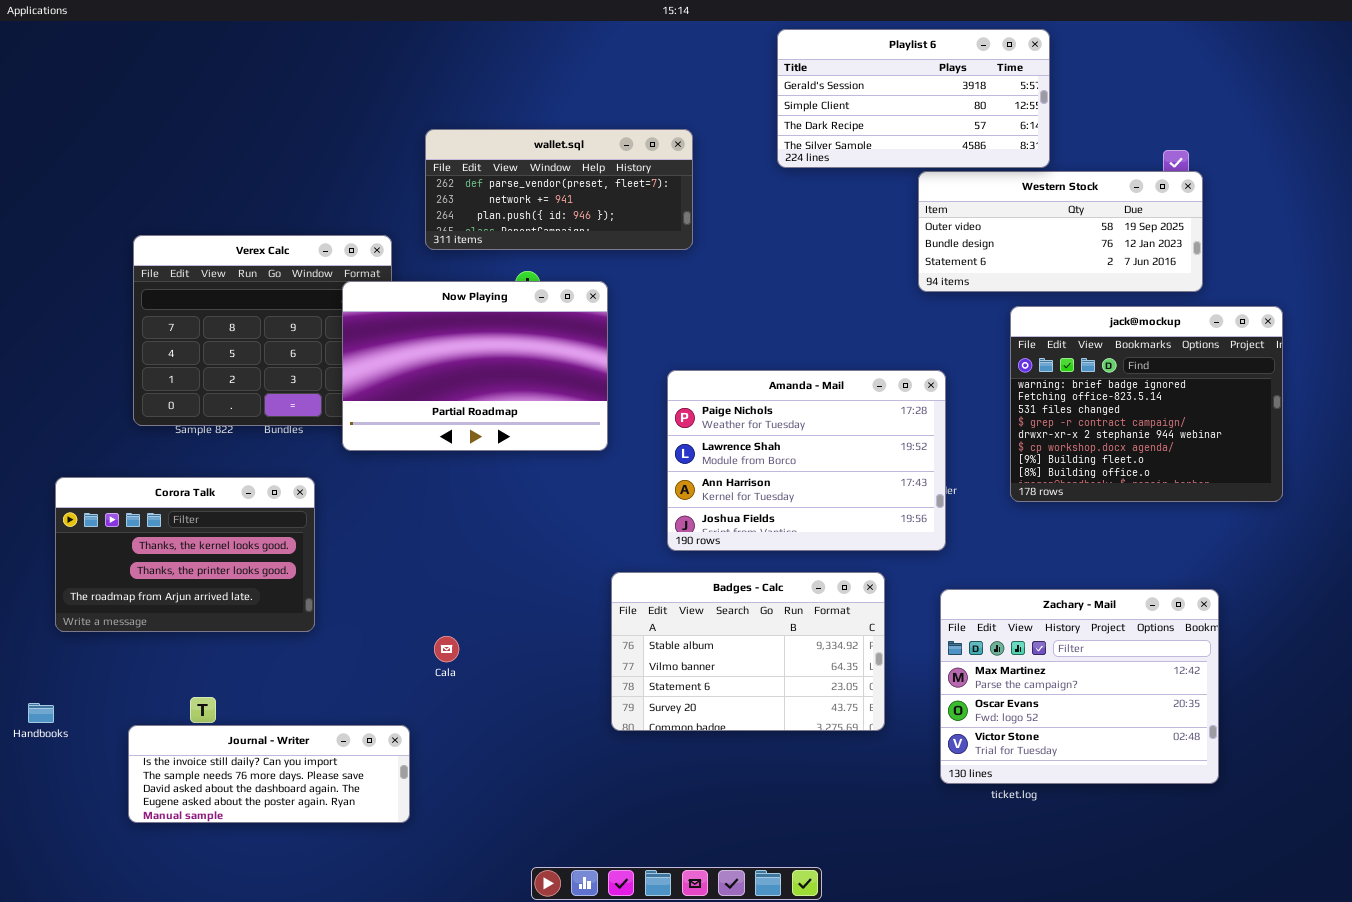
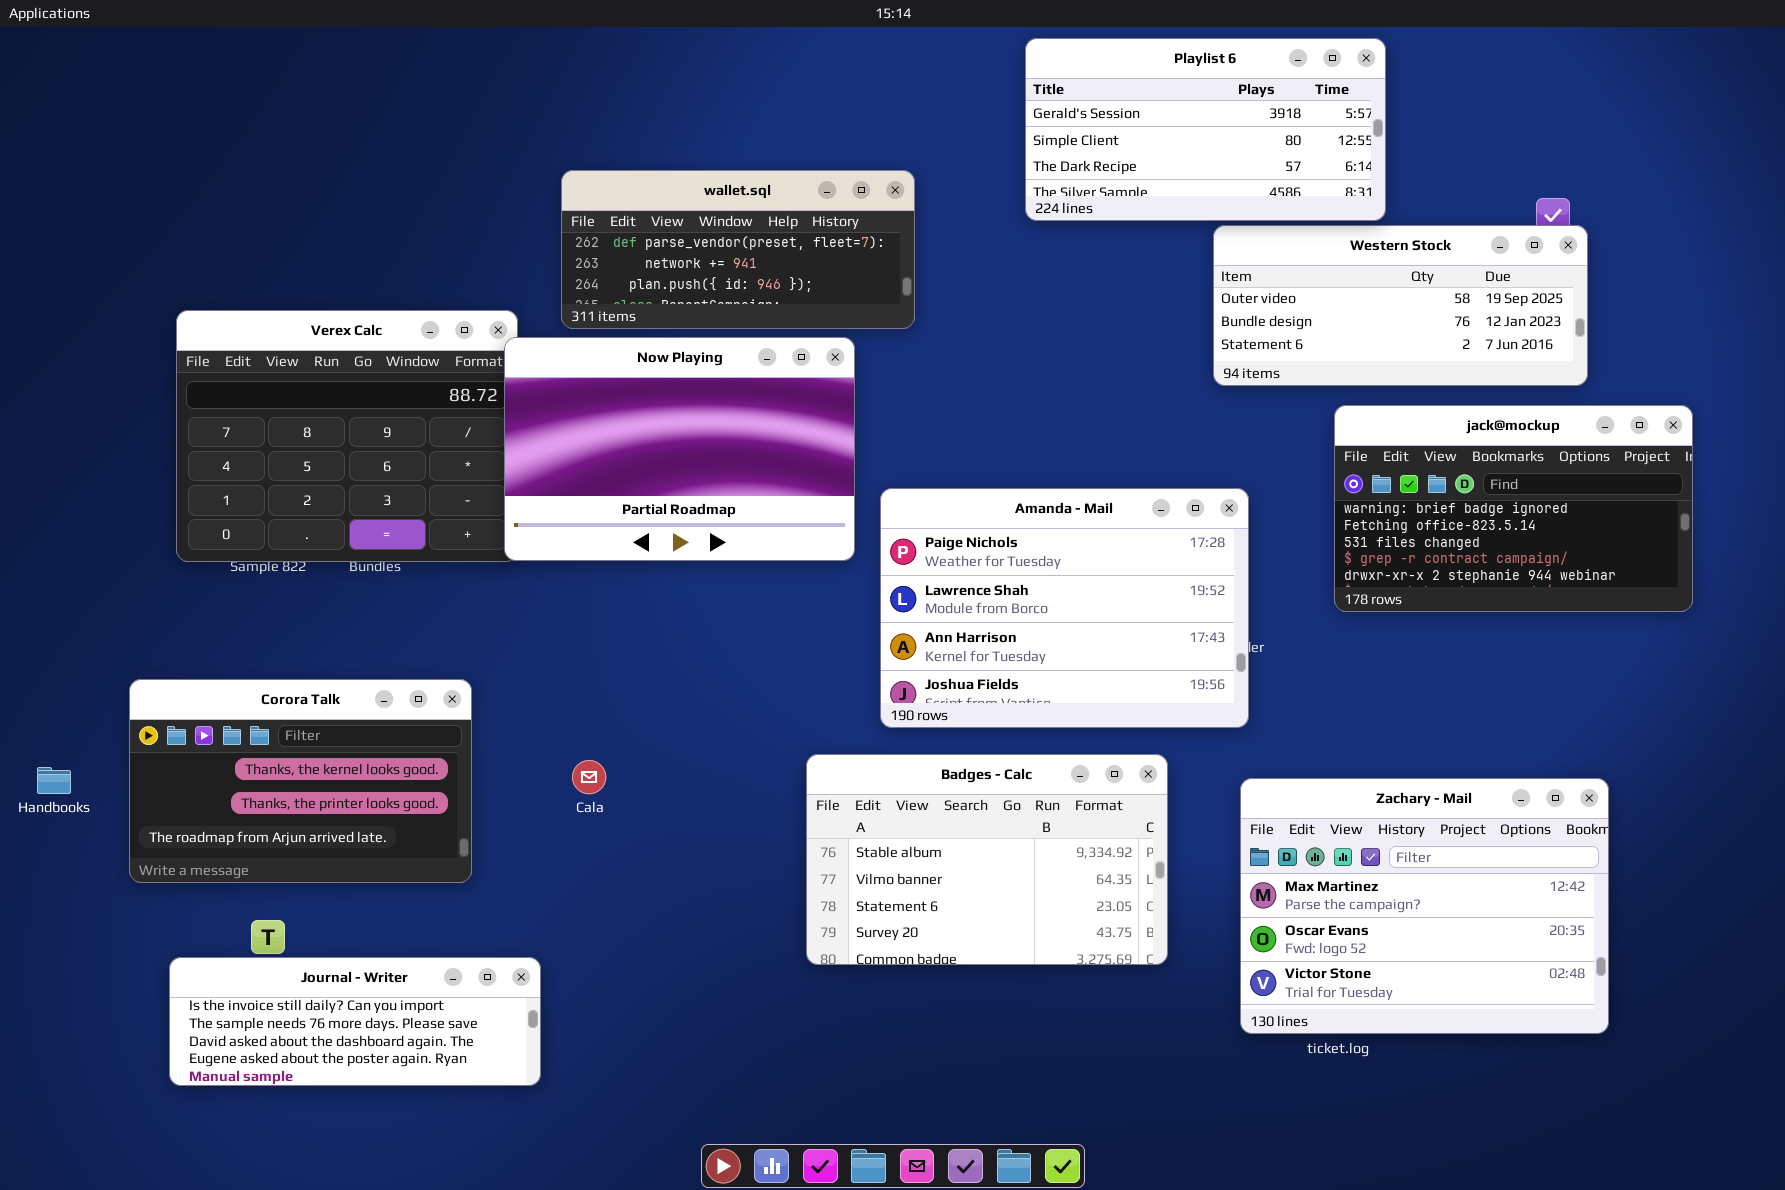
Now Playing: [342,281,608,451] -> [504,337,855,561], moved
jack@mockup: [1010,306,1283,502] -> [1334,405,1693,612], resized
Corora Talk: [55,477,315,632] -> [129,679,472,883], moved
Cala: [434,636,459,662] -> [572,760,606,794], moved
Handbooks: [28,703,54,723] -> [37,767,71,794], moved

